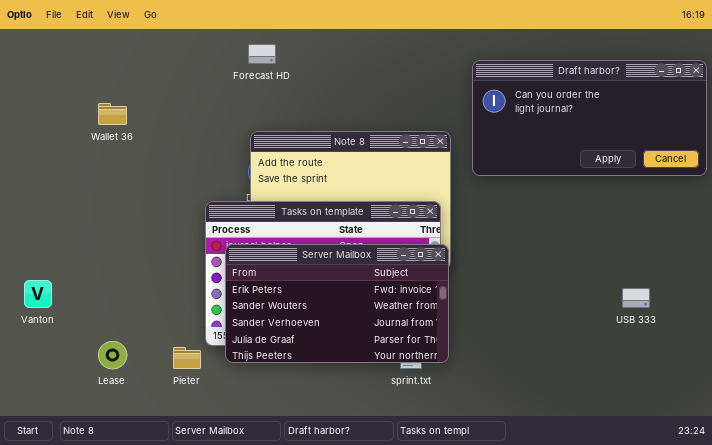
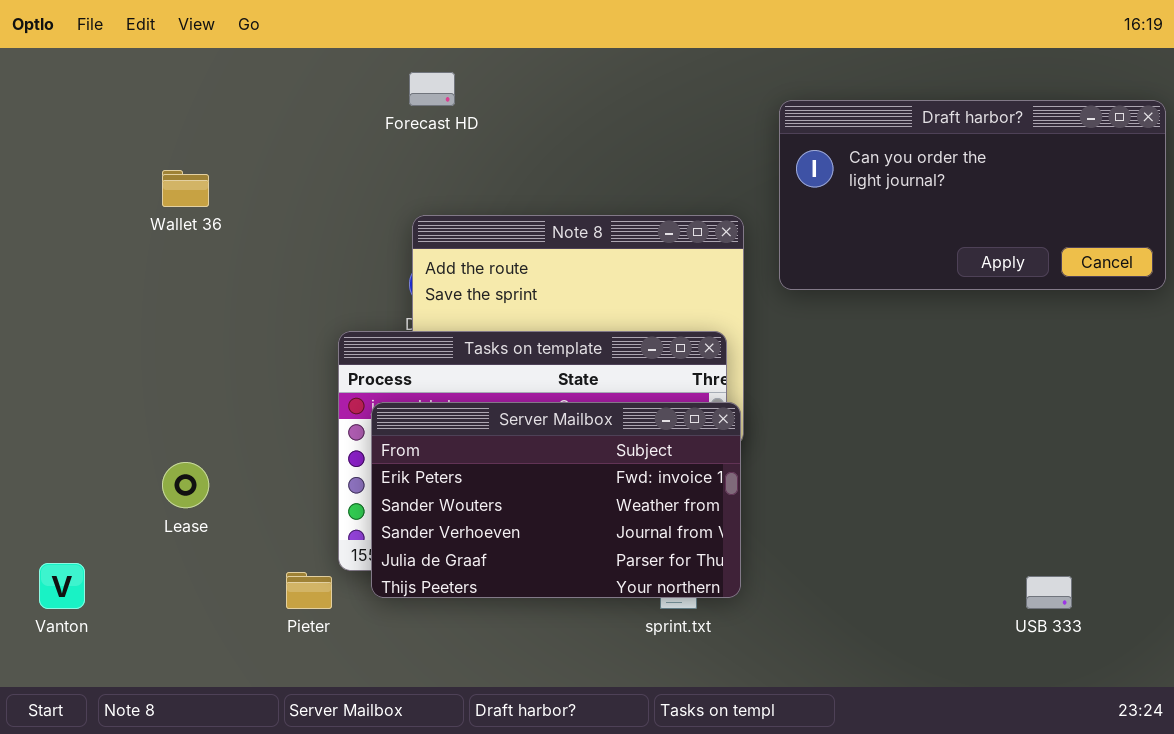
Vanton: [24,280,52,308] -> [39,563,85,609], moved
USB 333: [622,288,650,308] -> [1026,576,1072,609], moved
Lease: [98,341,127,369] -> [162,462,209,508], moved

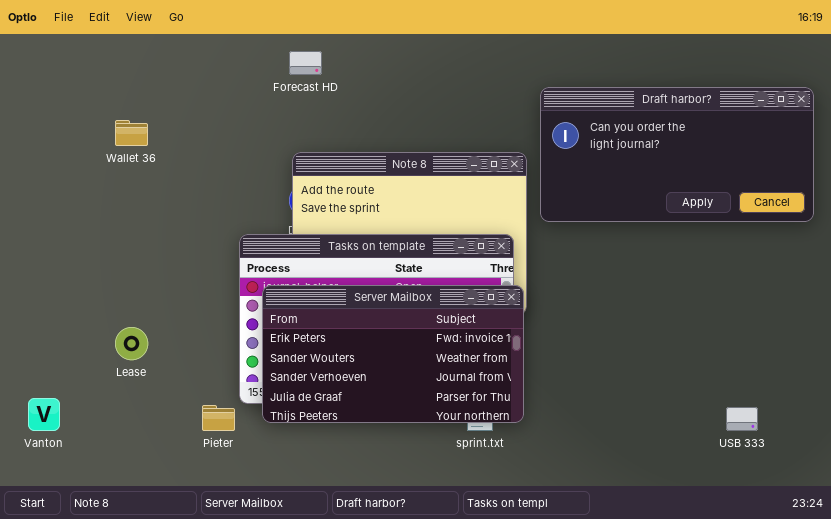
Draft harbor?: [779,100,1166,290] -> [540,87,814,222], moved

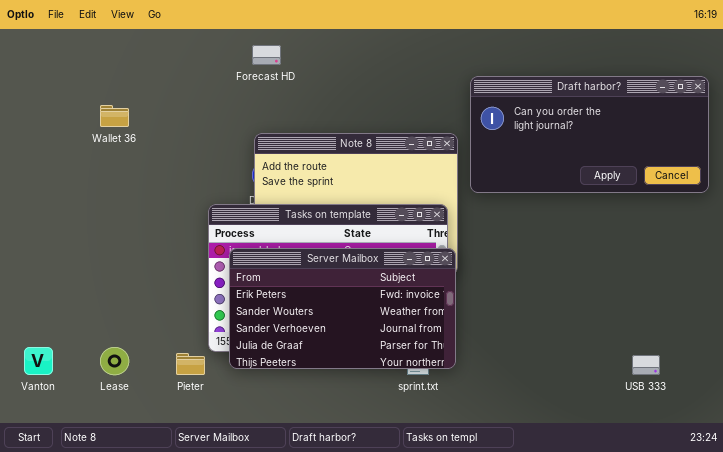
Lease: [115,327,148,360] -> [100,347,129,375], moved

